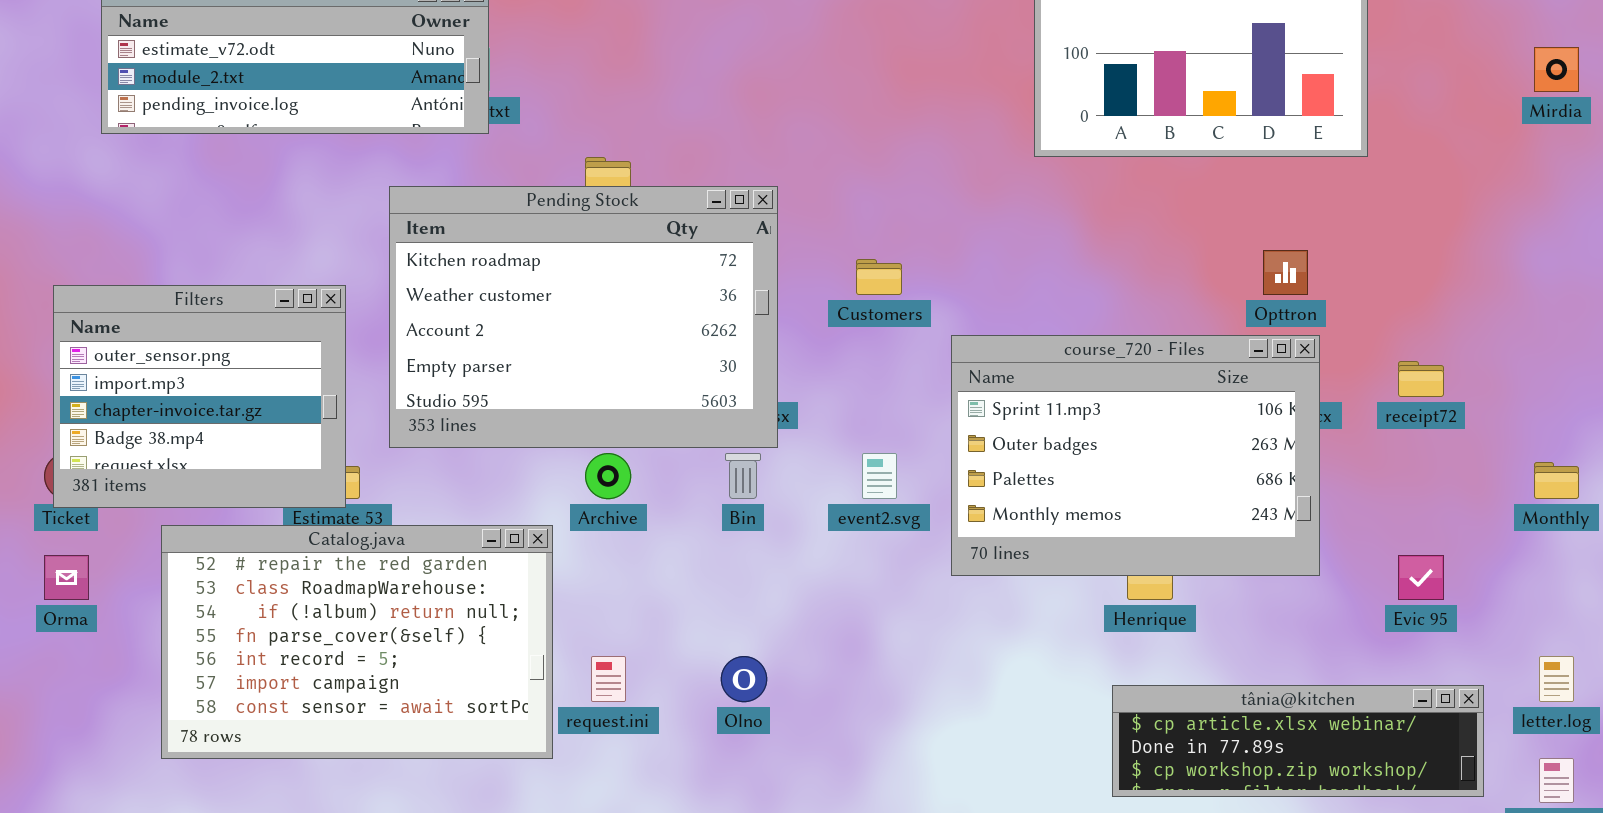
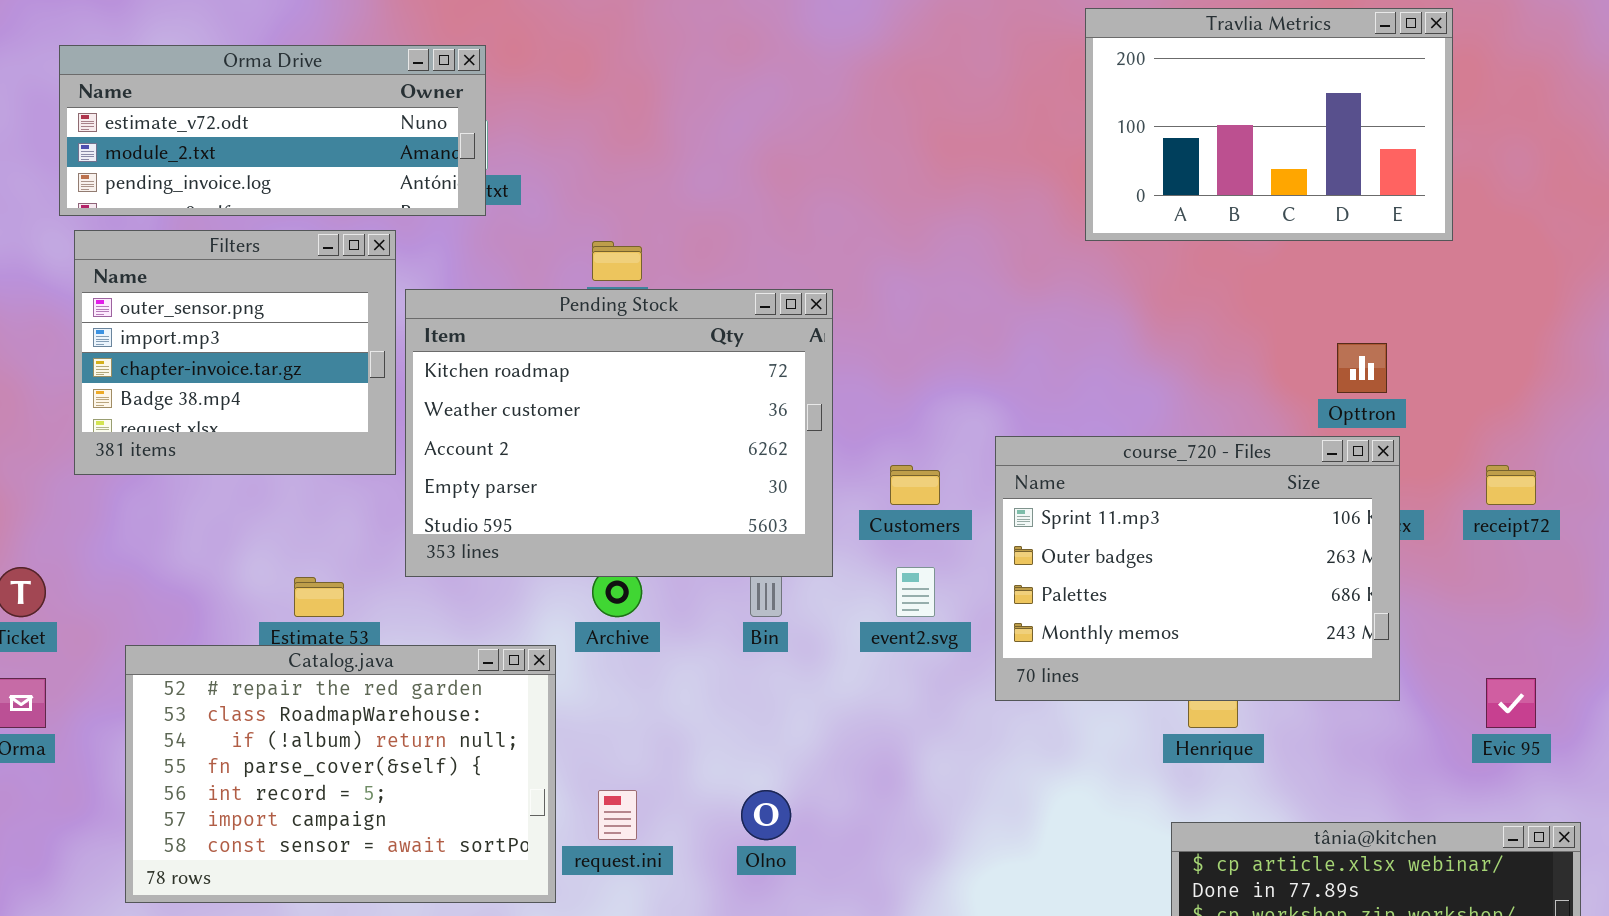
Pending Stock: [389,186,778,448] -> [405,289,833,577], moved
Customers: [856,259,902,295] -> [890,465,940,505], moved
Filters: [53,285,346,508] -> [74,230,396,475], moved

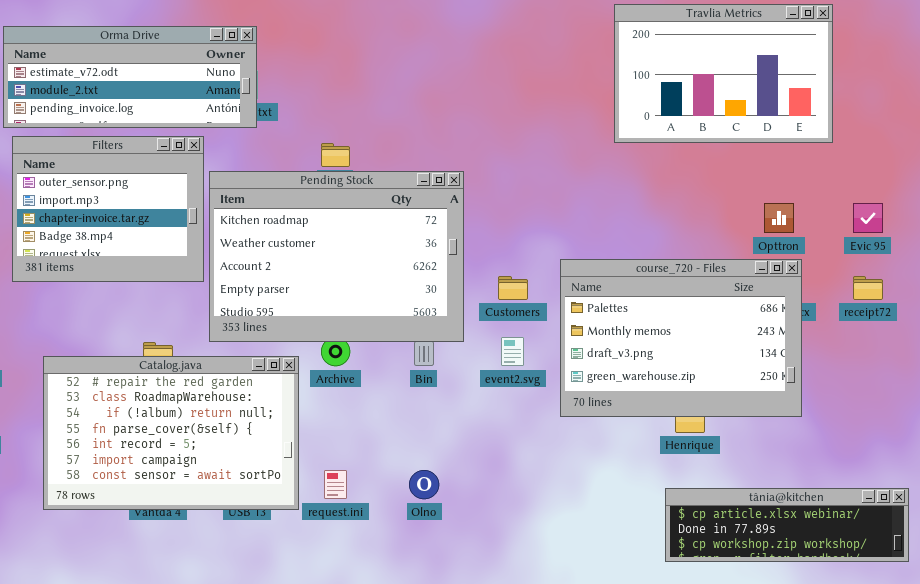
course_720 - Files: [995,436,1400,701] -> [560,259,802,417], scrolled down 2 rows
Catalog.java: [125,645,556,903] -> [43,356,299,510], moved
Evic 95: [1486,678,1536,728] -> [853,203,883,233], moved

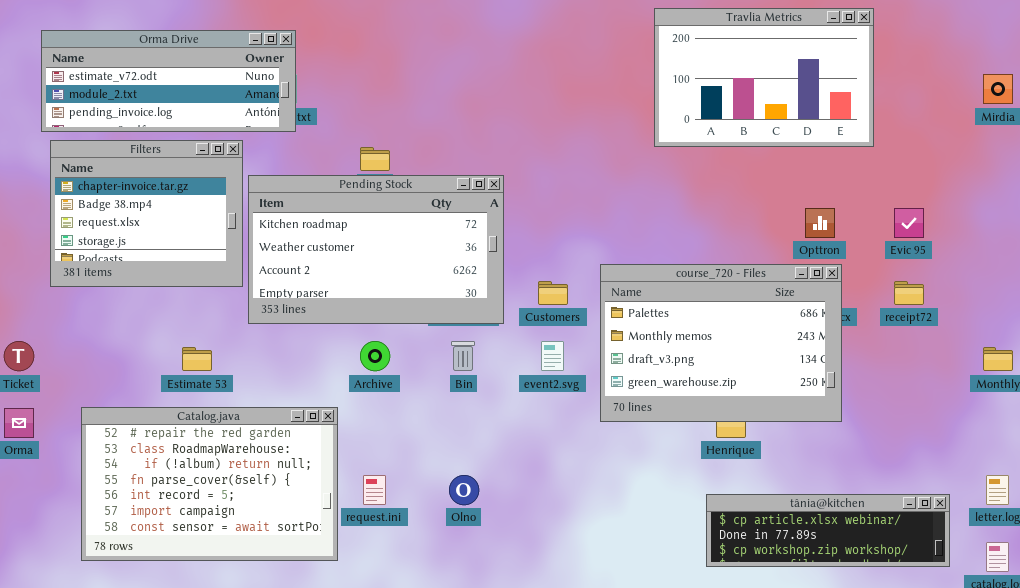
Filters: [12,136,204,282] -> [50,140,243,287], scrolled down 2 rows
Pending Stock: [209,171,464,342] -> [248,175,504,324], resized
Catalog.java: [43,356,299,510] -> [81,407,338,561], moved

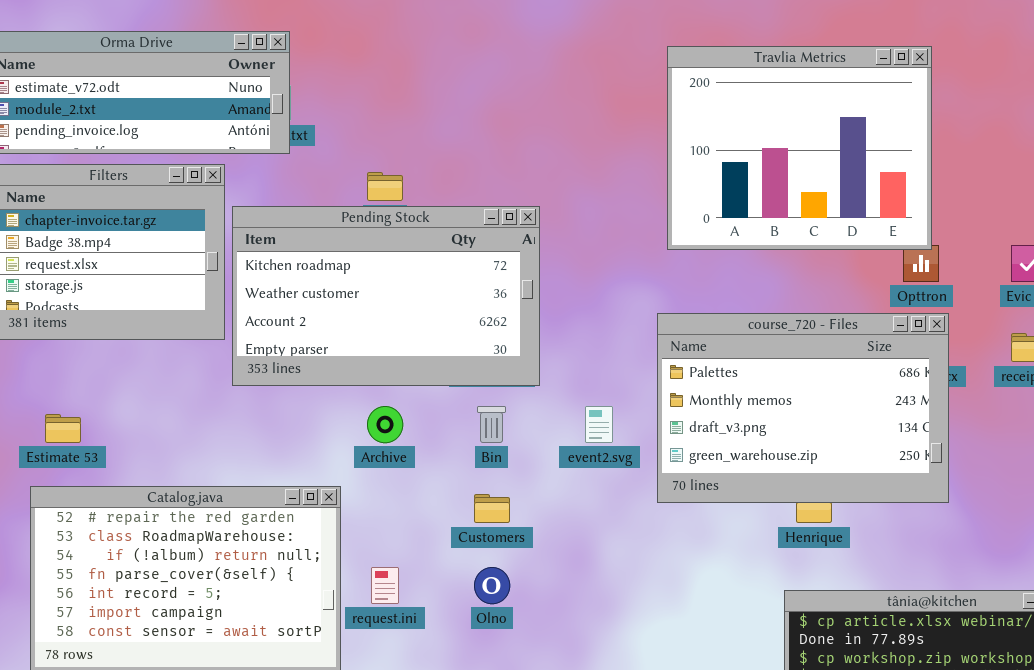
Travlia Metrics: [654,8,874,147] -> [667,46,932,250], moved, resized
Customers: [538,281,568,305] -> [474,494,510,523], moved
Estimate 53: [182,347,212,371] -> [45,414,81,443], moved

